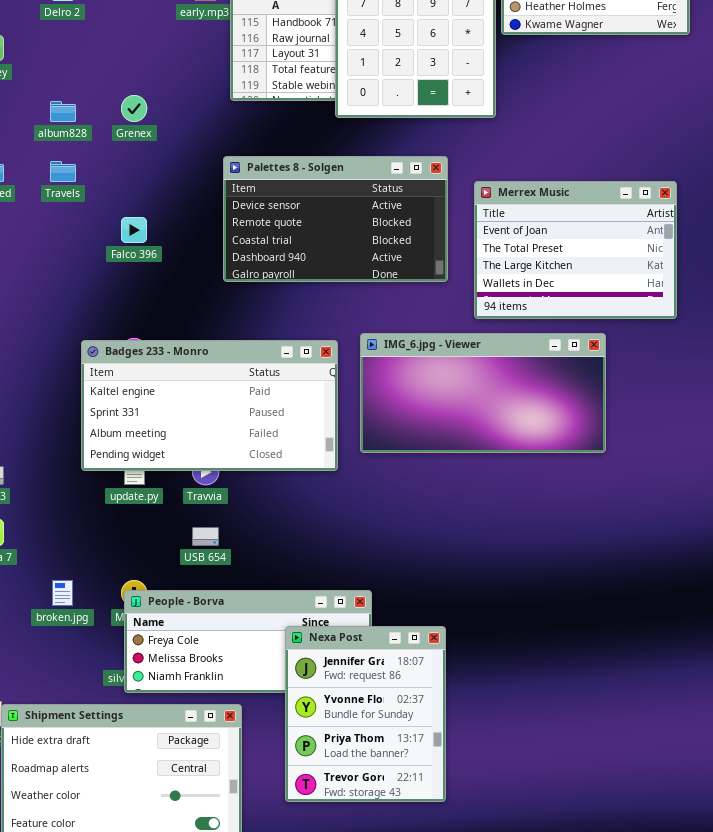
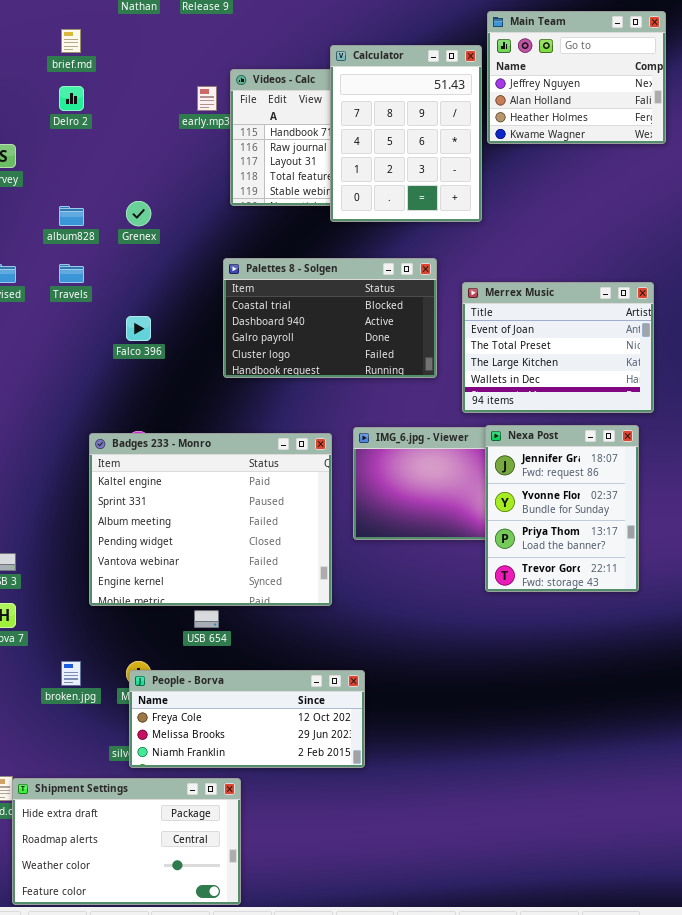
Palettes 8 - Solgen: [223,156,448,282] -> [223,258,437,378], scrolled down 2 rows
Badges 233 - Monro: [81,340,338,471] -> [89,433,332,606], resized
Nexa Post: [285,626,446,802] -> [485,425,639,592], moved

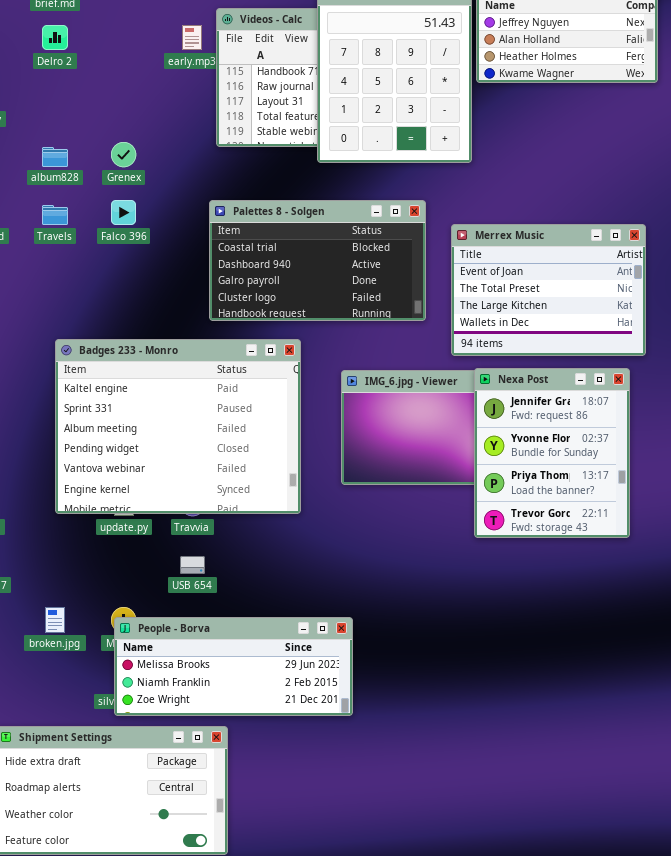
Falco 396: [126,316,151,341] -> [111,200,136,225], moved
Badges 233 - Monro: [89,433,332,606] -> [55,339,301,514], moved
People - Borva: [129,670,365,768] -> [114,617,353,716], scrolled down 1 row

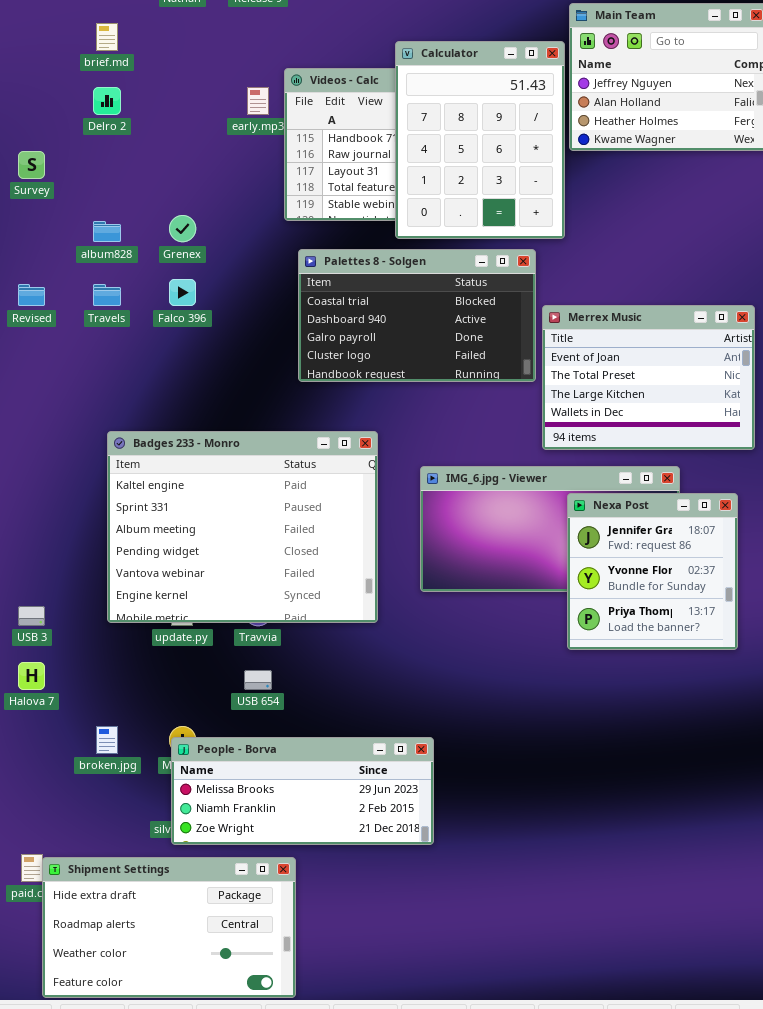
Palettes 8 - Solgen: [209,200,426,321] -> [298,249,536,382], moved
Nexa Post: [474,368,630,538] -> [567,493,738,650], resized

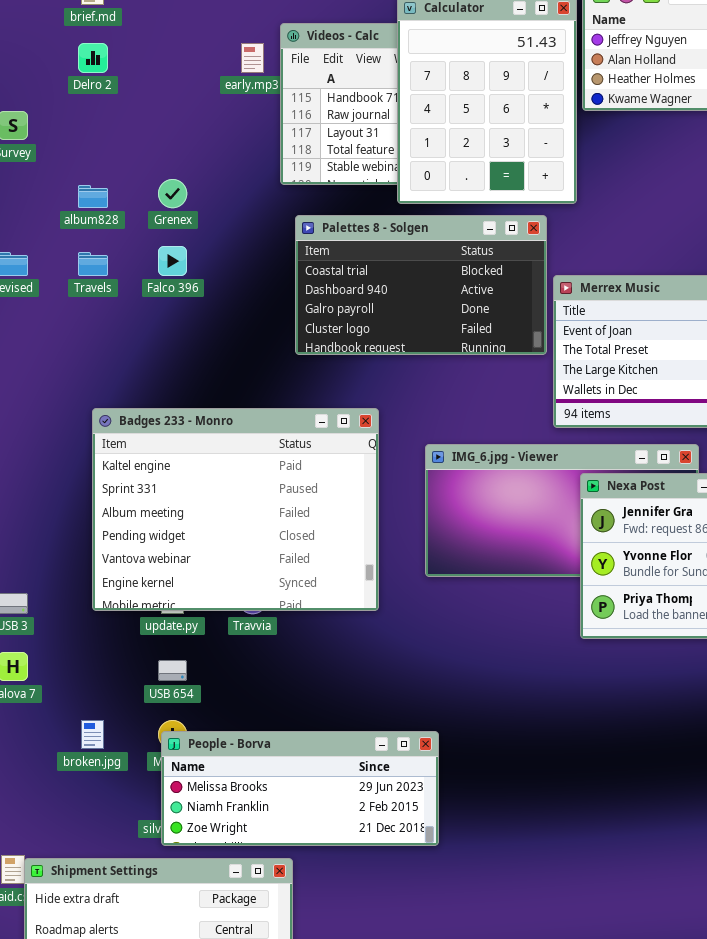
USB 654: [244,670,272,690] -> [158,660,187,681], moved

